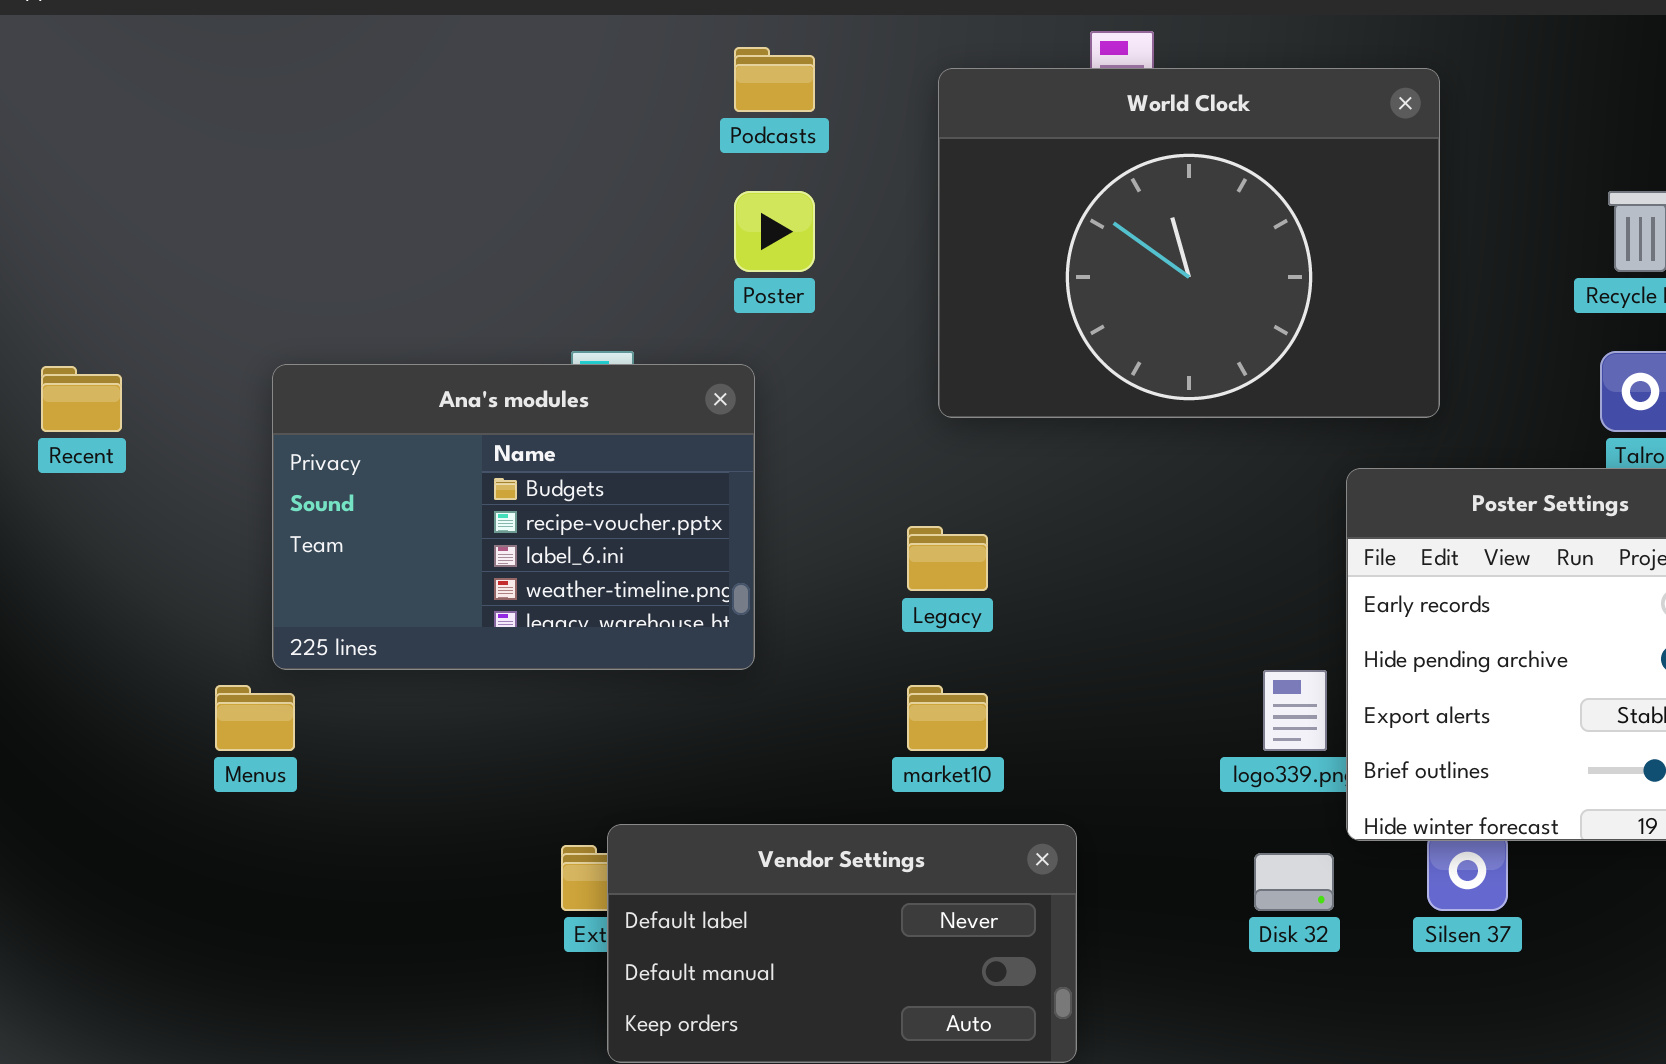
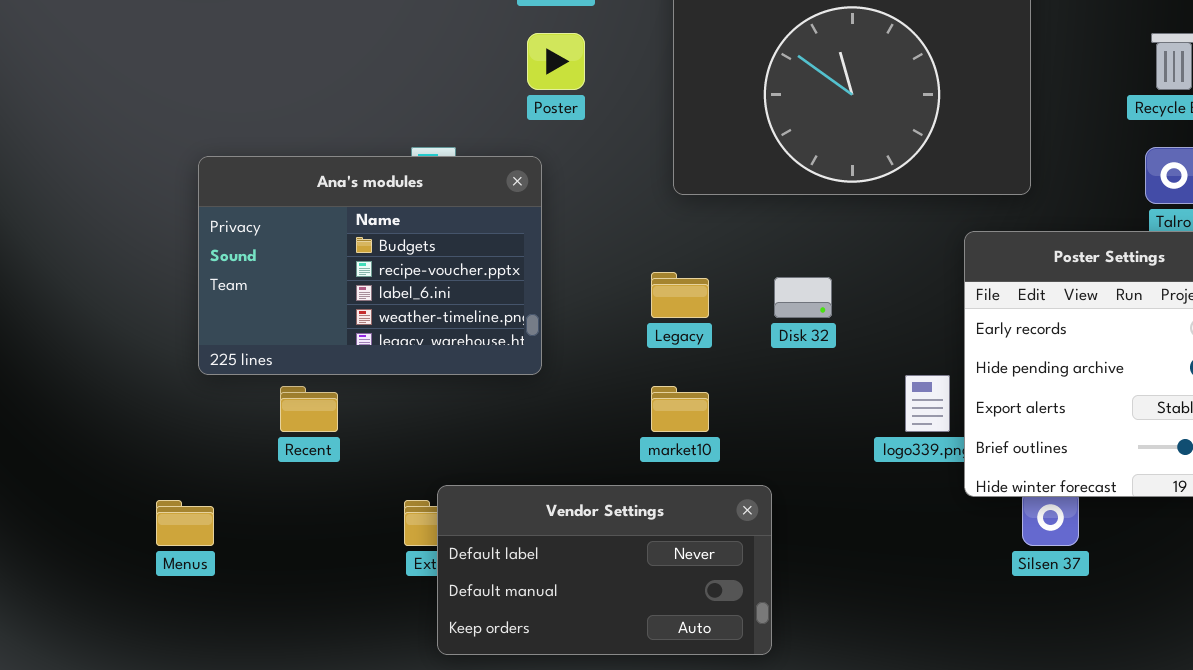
Recent: [41,366,122,432] -> [280,386,338,432], moved
Menus: [215,685,295,751] -> [156,500,214,546], moved
Disk 32: [1254,853,1334,911] -> [774,277,832,318], moved

